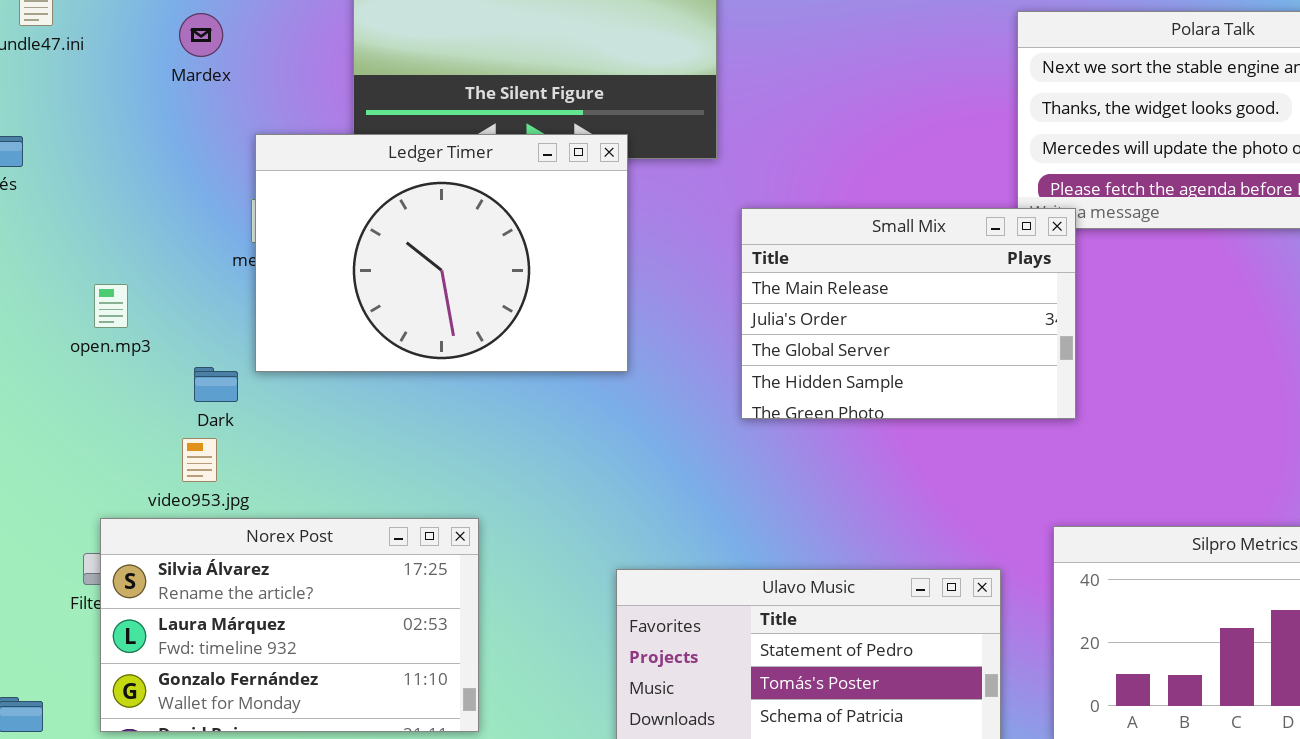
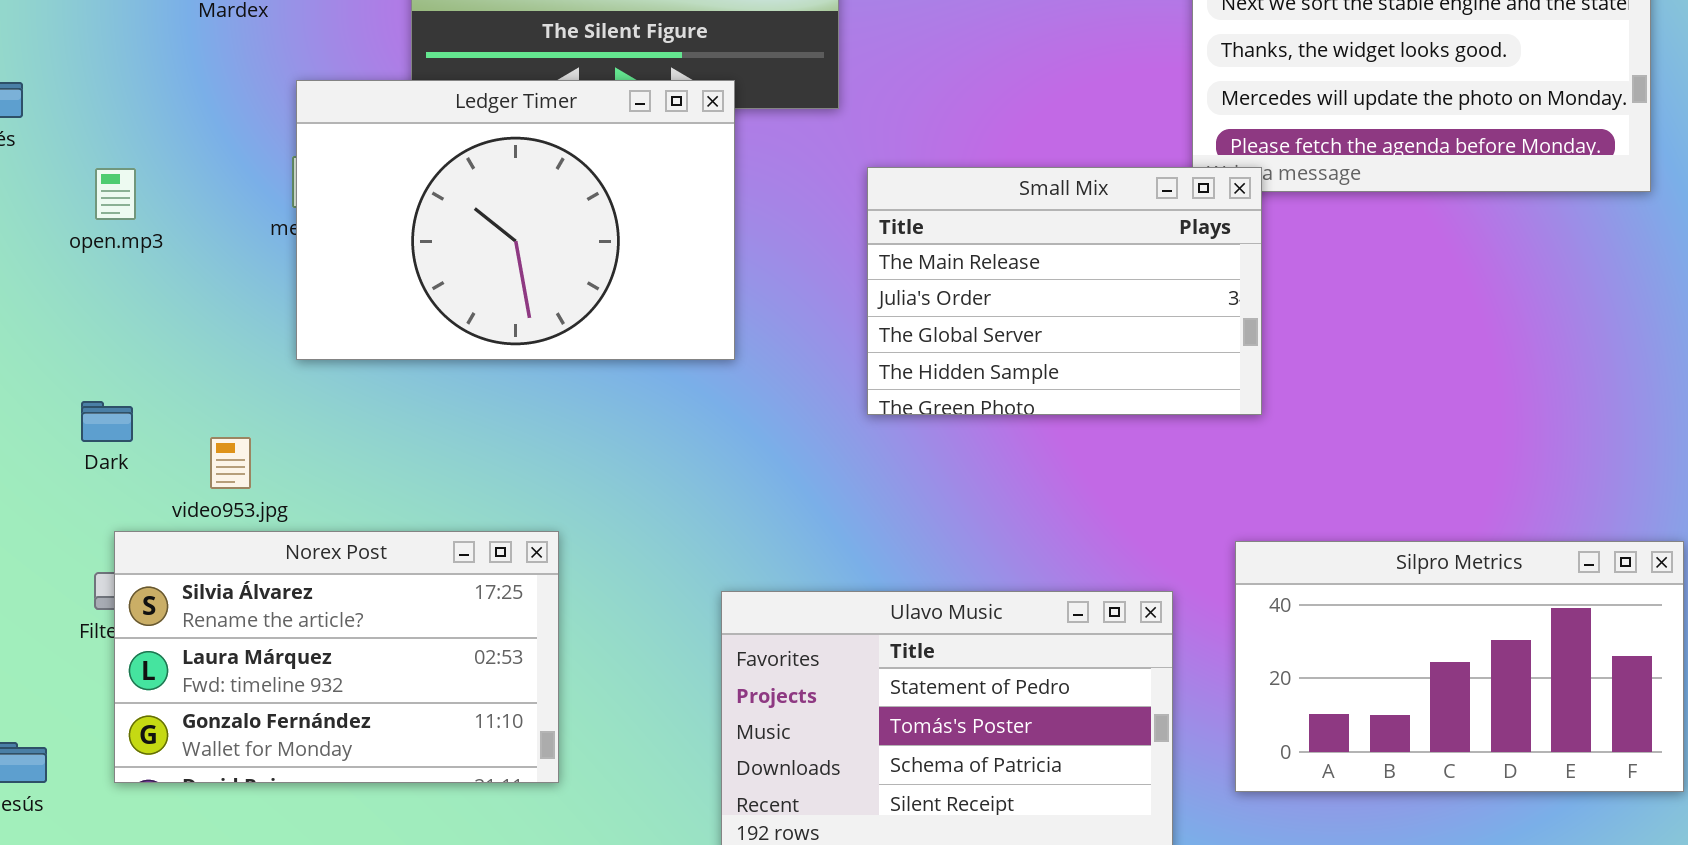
open.mp3: [94,284,128,328] -> [95,168,136,220], moved
Dark: [194,367,238,402] -> [81,401,133,442], moved

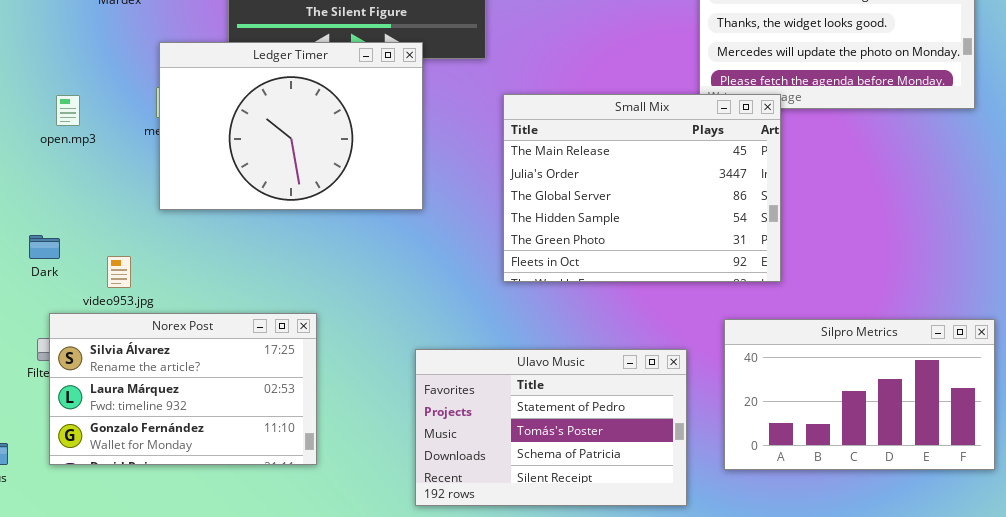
Small Mix: [867,167,1262,415] -> [503,94,781,282], resized
open.mp3: [95,168,136,220] -> [56,95,80,126], moved

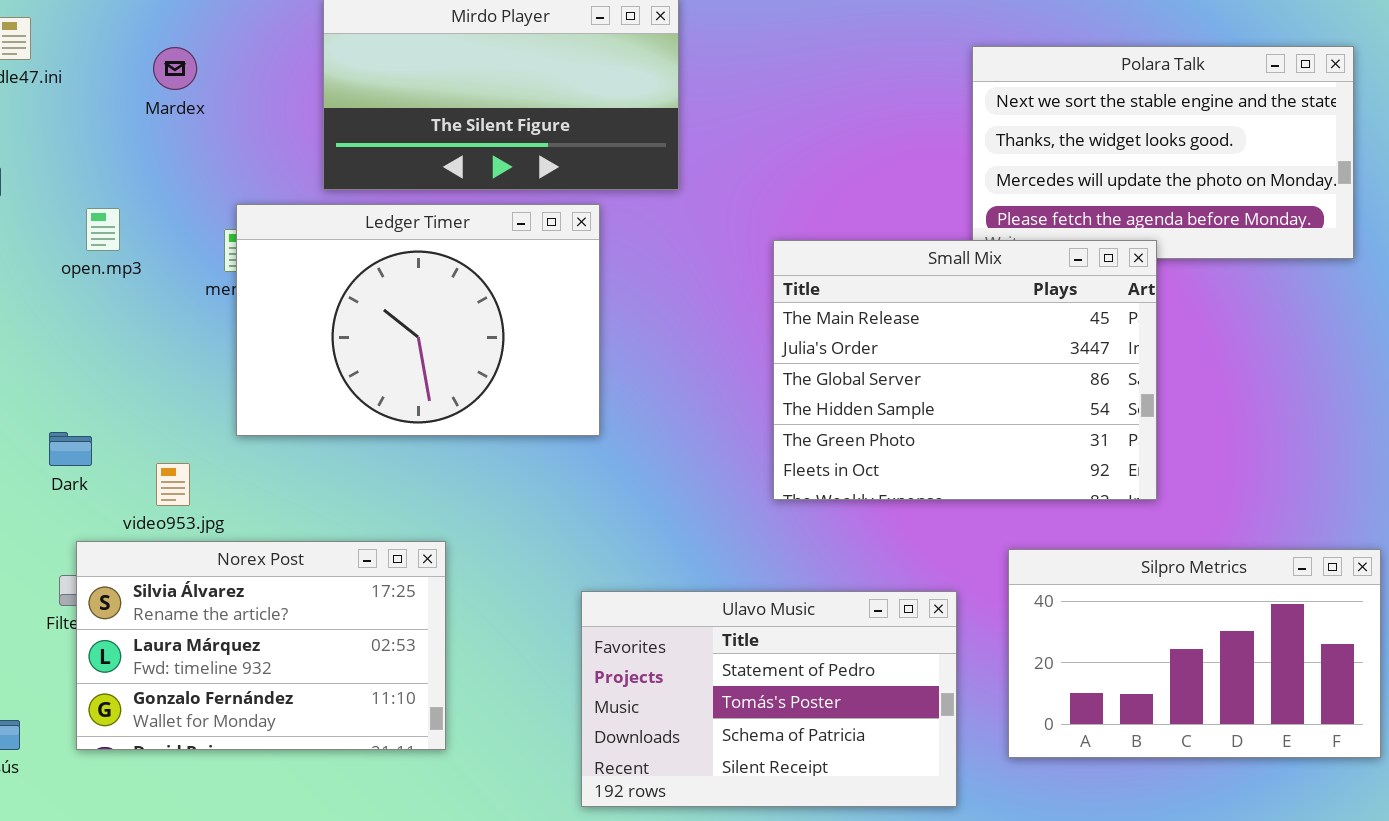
Ledger Timer: [159,42,423,210] -> [236,204,600,436], moved
Small Mix: [503,94,781,282] -> [773,240,1157,500], moved
open.mp3: [56,95,80,126] -> [86,208,120,251], moved

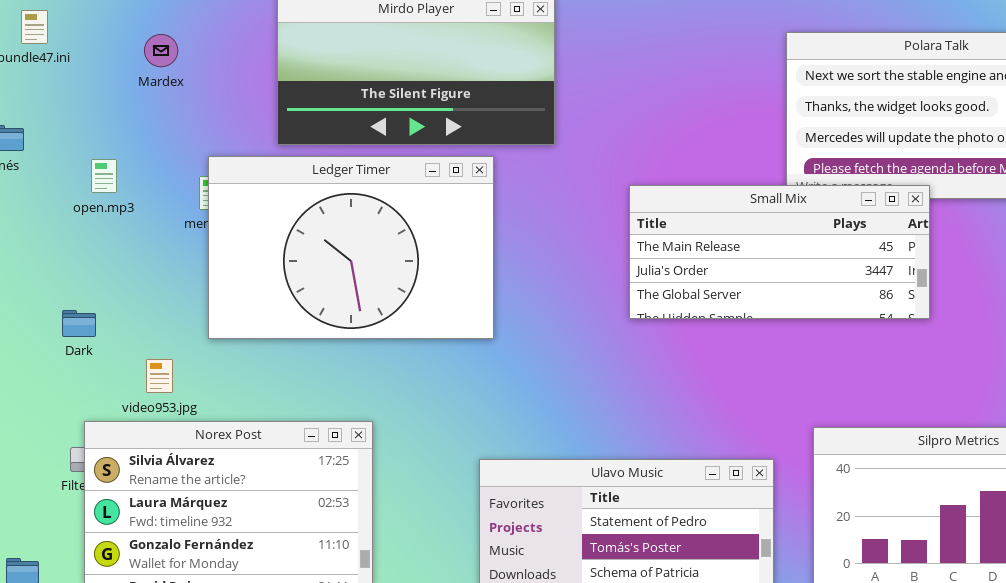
Small Mix: [773,240,1157,500] -> [629,185,930,319], resized
Dark: [49,432,92,466] -> [62,310,96,337], moved

